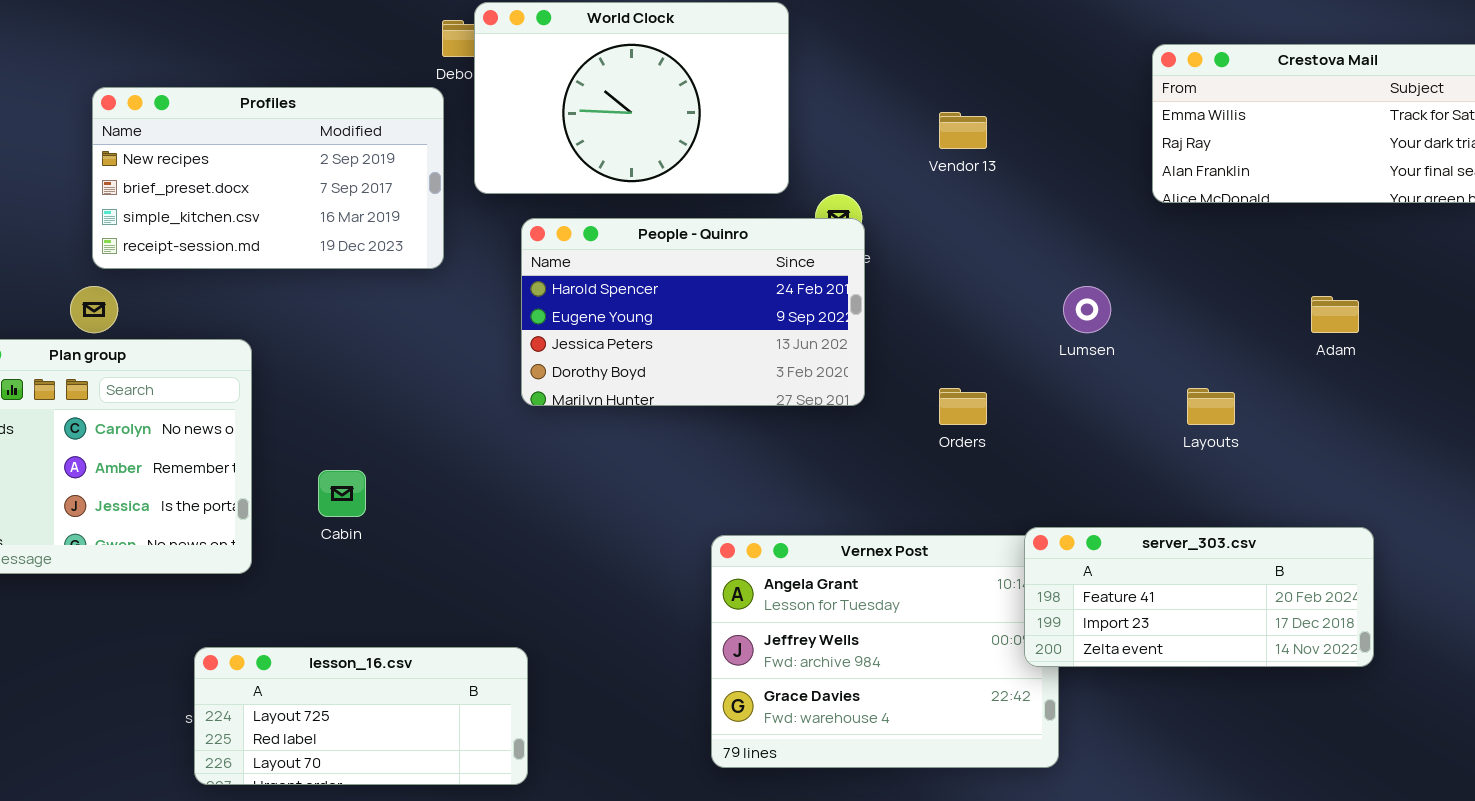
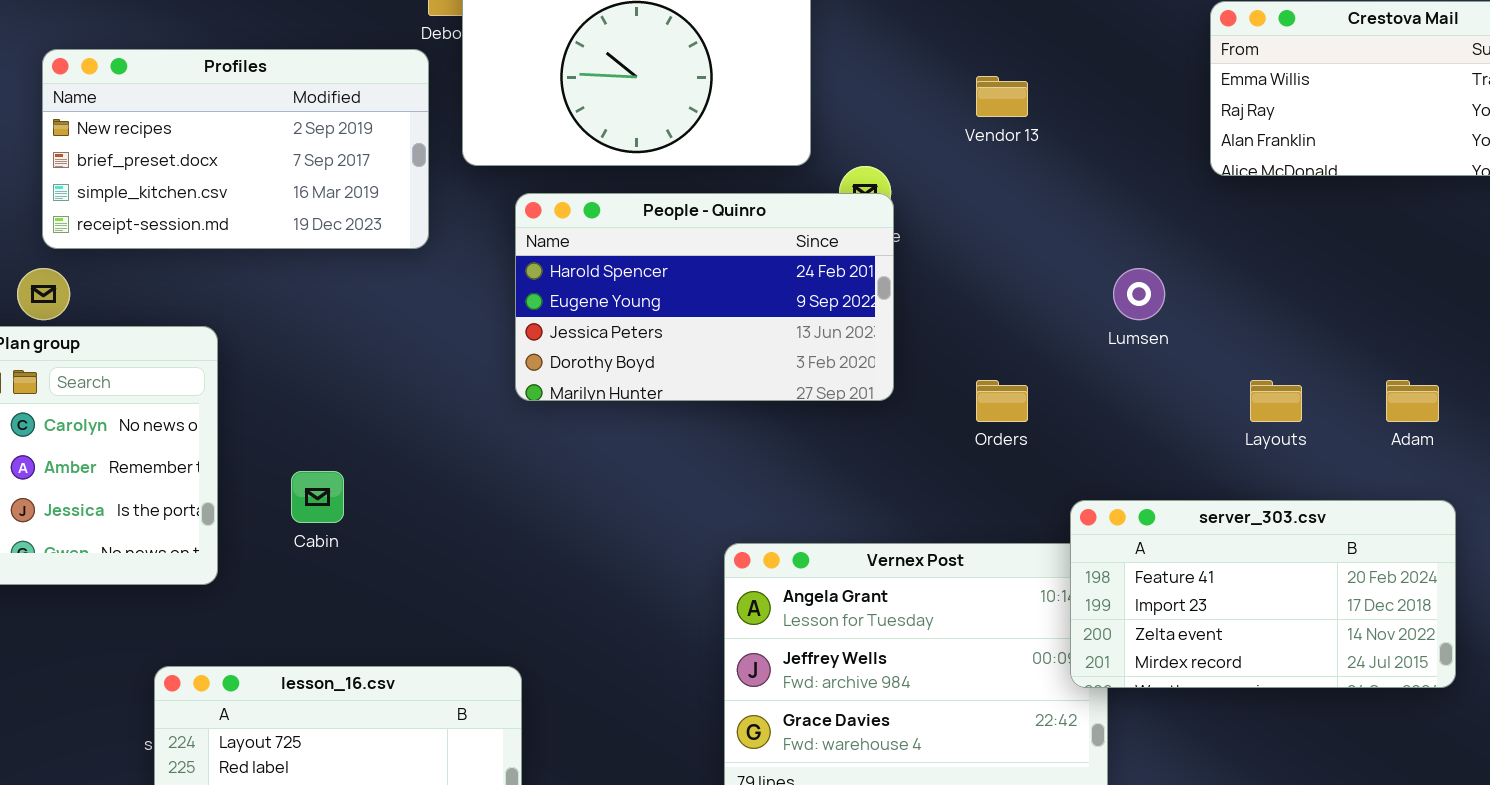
Adam: [1311,296,1359,333] -> [1386,380,1439,422], moved
server_303.csv: [1024,527,1374,667] -> [1070,500,1456,688], resized

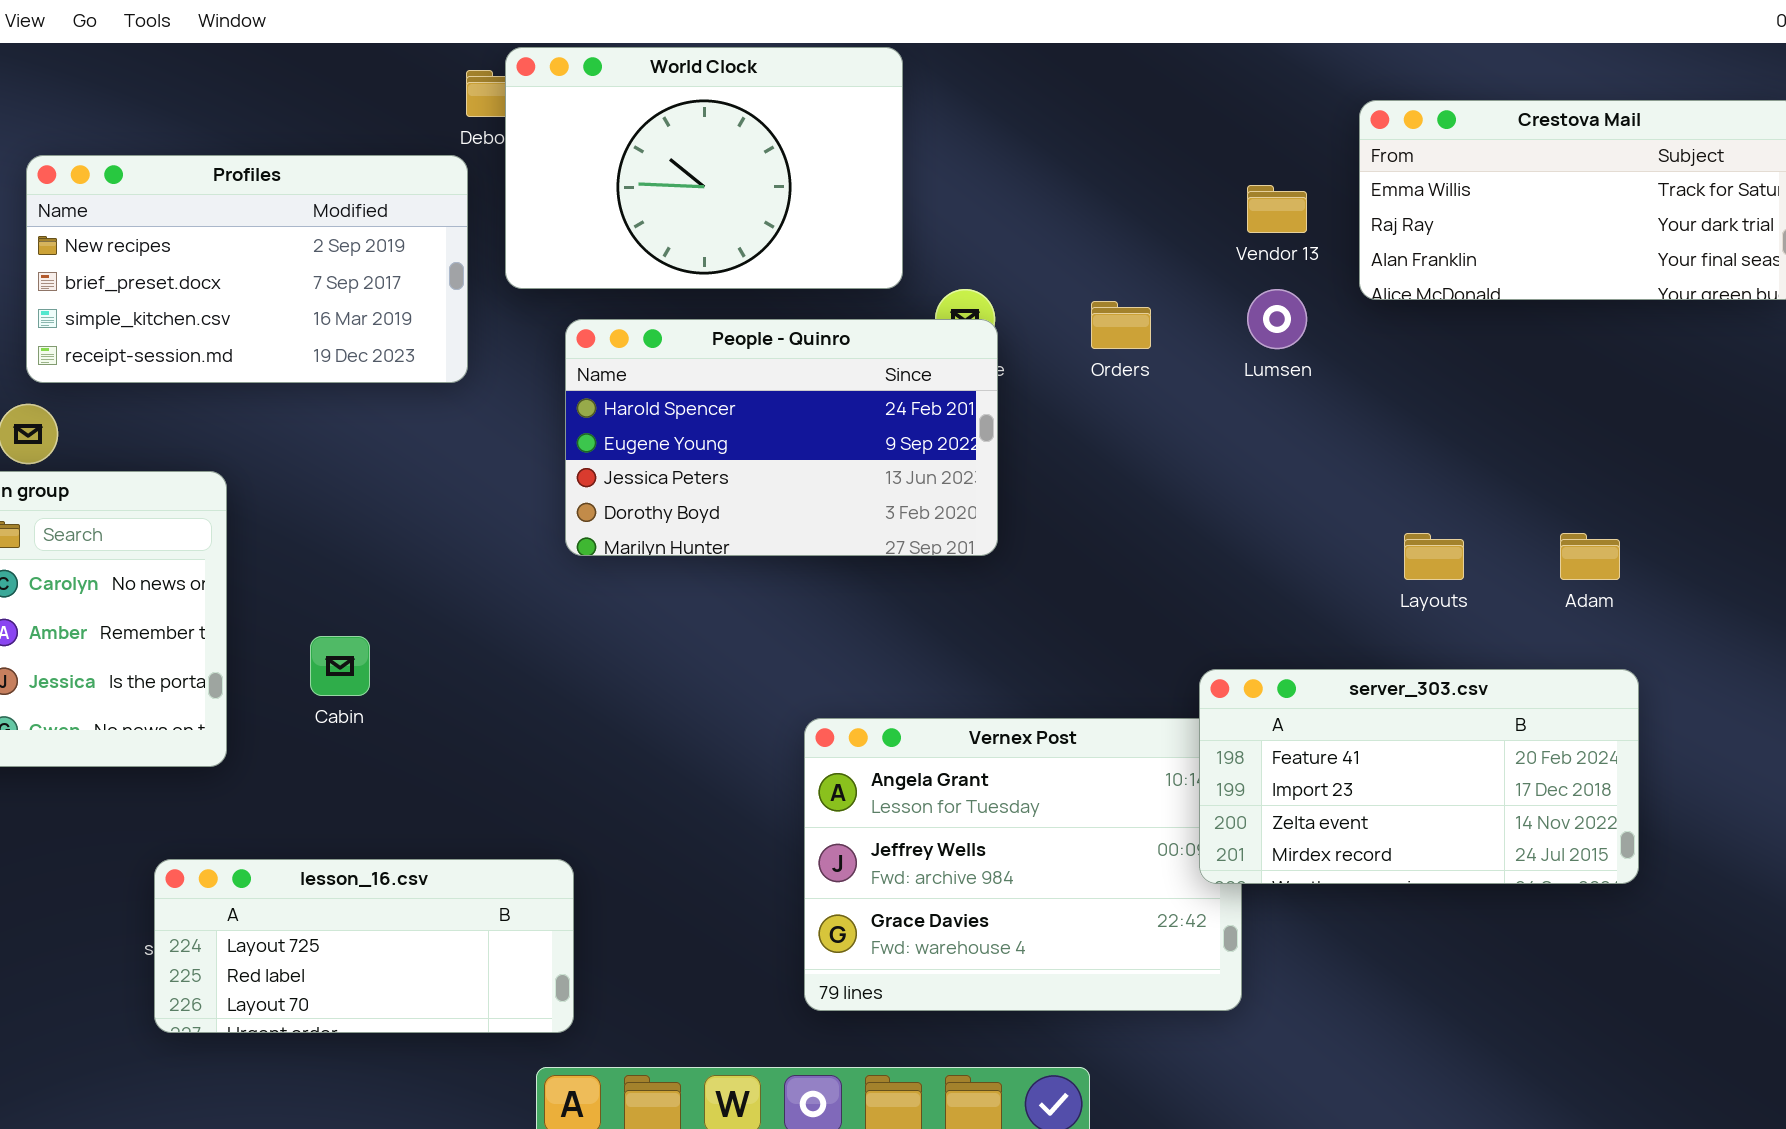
Vendor 13: [976,76,1028,117] -> [1247,185,1307,233], moved
Lumsen: [1113,268,1165,320] -> [1247,289,1307,349], moved
Orders: [976,380,1028,422] -> [1091,301,1151,349], moved

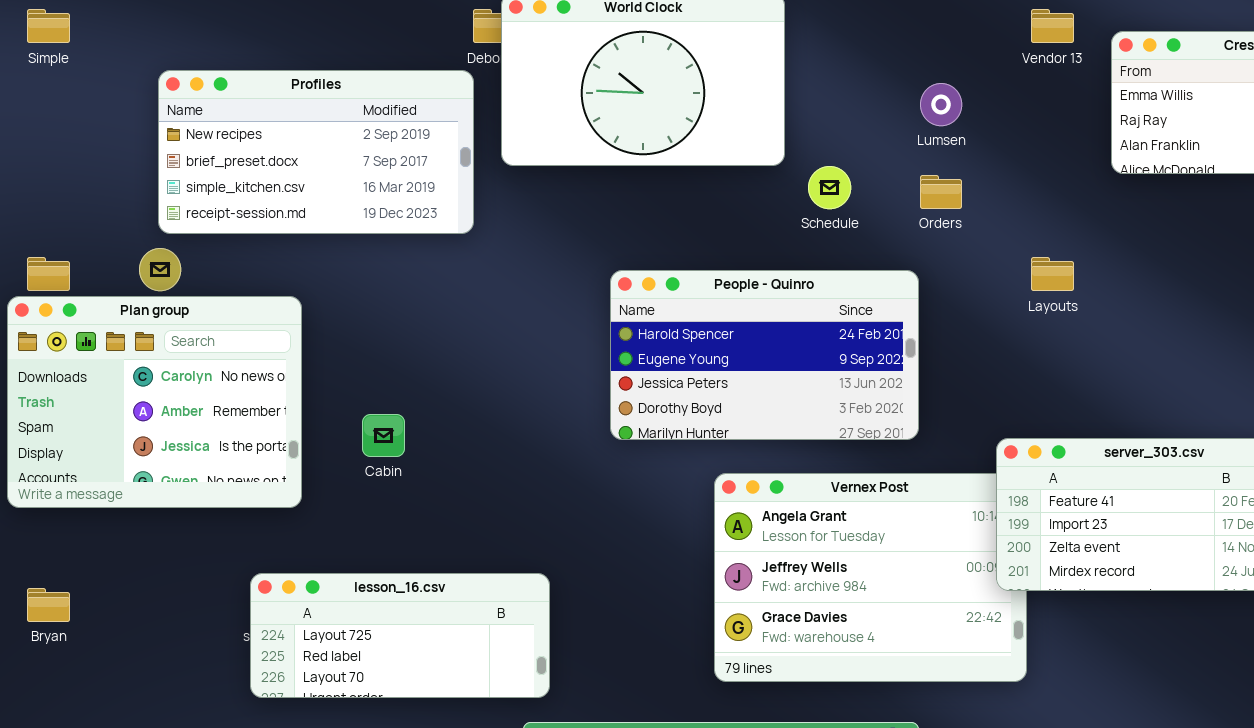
Vendor 13: [1247,185,1307,233] -> [1031,9,1074,43], moved
Lumsen: [1247,289,1307,349] -> [920,83,962,126], moved
People - Quinro: [565,319,998,556] -> [610,270,919,440], moved
Layouts: [1404,533,1464,580] -> [1031,257,1074,291], moved

